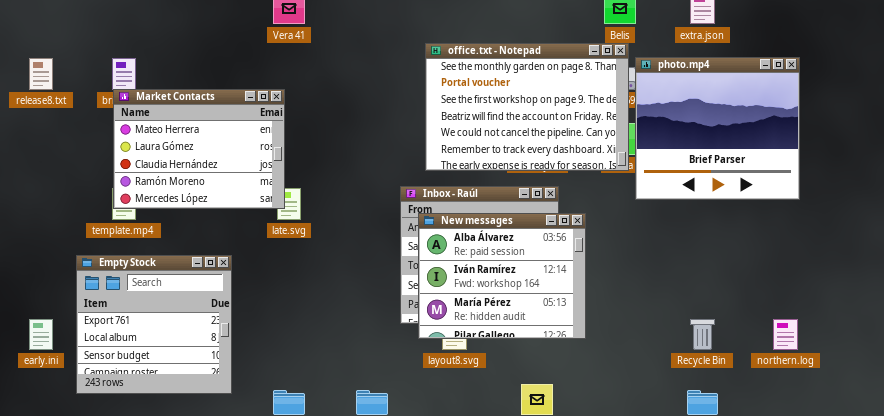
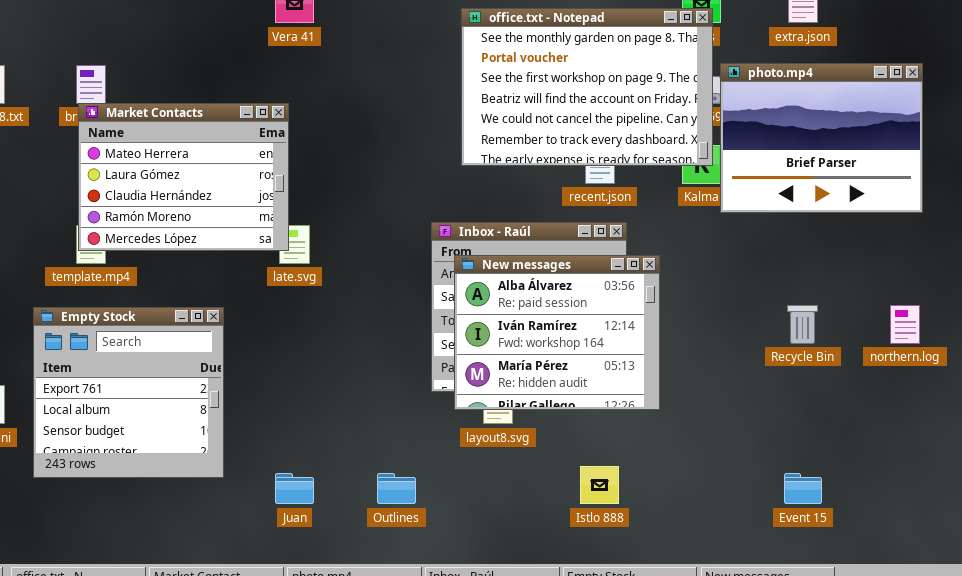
office.txt - Notepad: [425,43,629,171] -> [461,8,713,166], moved
photo.mp4: [635,57,800,200] -> [720,63,923,213], resized
Recycle Bin: [690,319,715,350] -> [787,305,818,344], moved
northern.log: [773,319,798,350] -> [890,305,920,344], moved

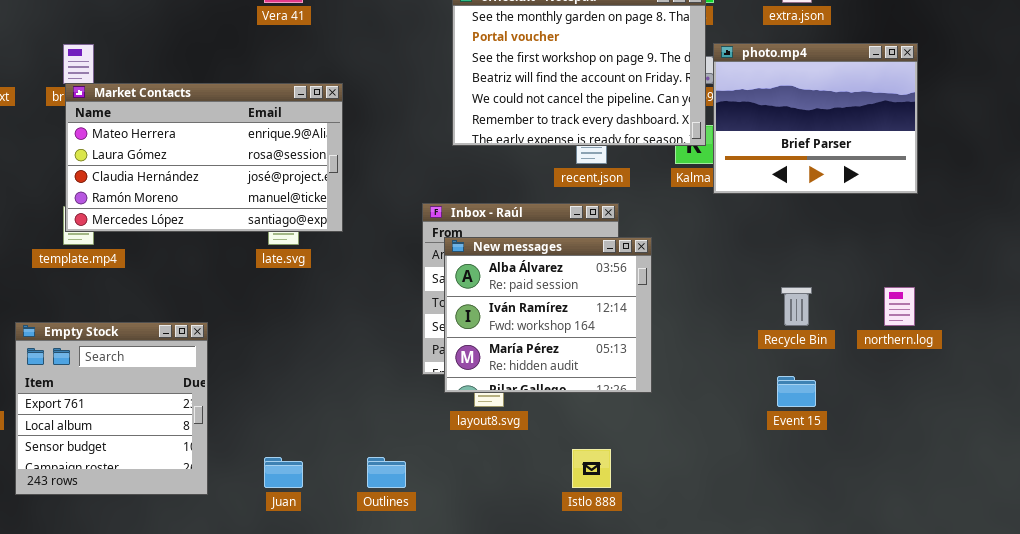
Market Contacts: [78,103,289,251] -> [65,83,343,232], resized
Empty Stock: [33,307,224,478] -> [15,322,208,495], moved
Event 15: [784,473,822,504] -> [777,376,816,407], moved

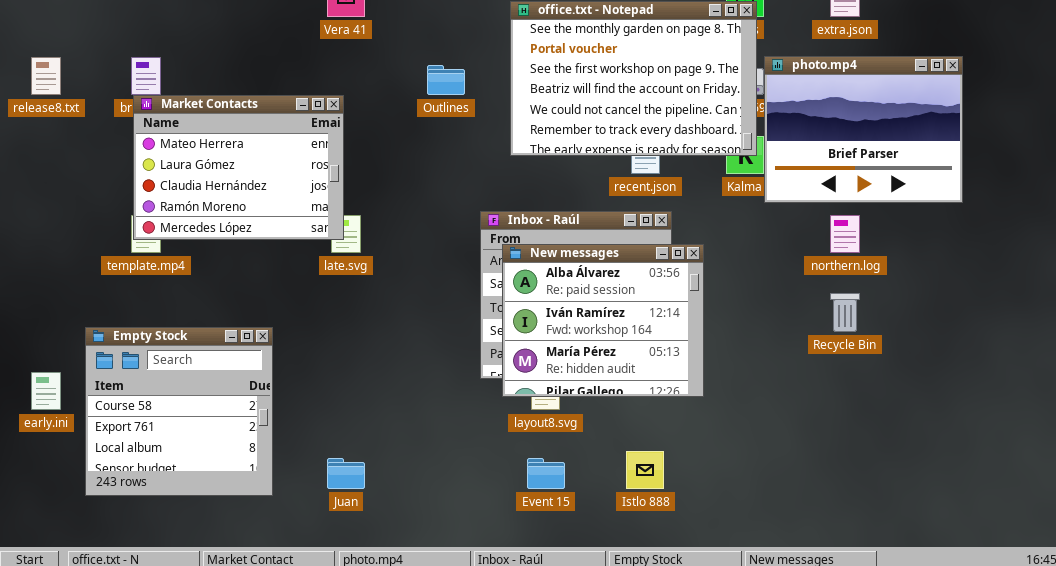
Market Contacts: [65,83,343,232] -> [133,95,344,240], resized
northern.log: [884,287,915,326] -> [830,215,860,253], moved
Empty Stock: [15,322,208,495] -> [85,327,273,496], scrolled up 1 row
Event 15: [777,376,816,407] -> [527,458,565,489], moved
Outlines: [367,457,406,488] -> [427,65,465,95], moved

